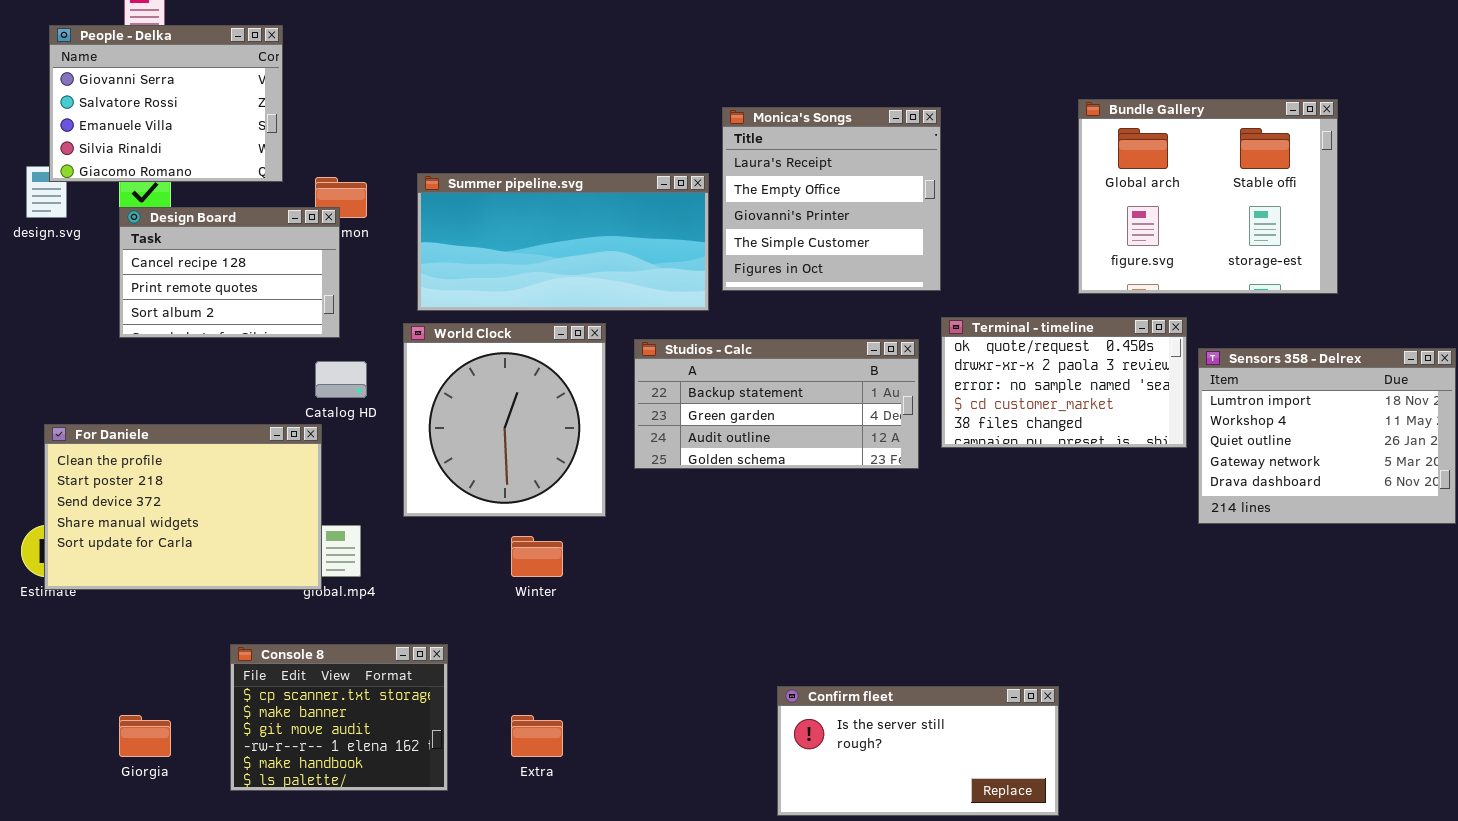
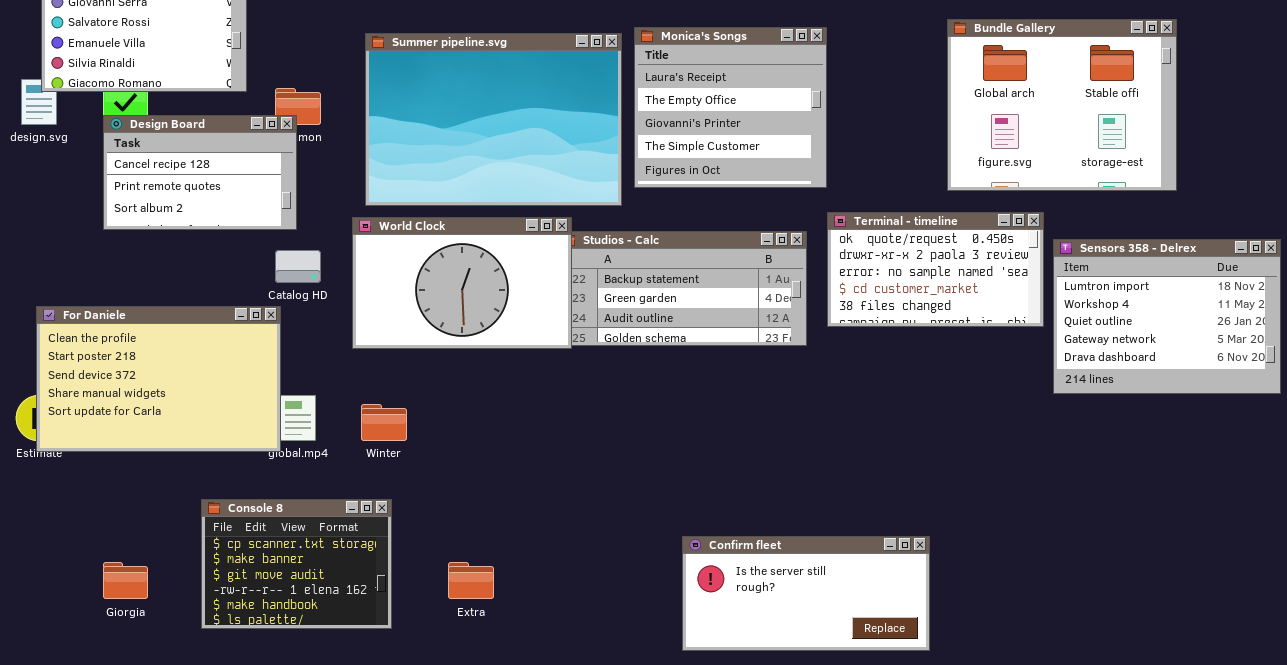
Summer pipeline.svg: [417,173,709,311] -> [365,33,622,206], resized
World Clock: [403,323,606,517] -> [352,217,572,349], resized
Winter: [511,536,563,577] -> [361,404,407,441], moved

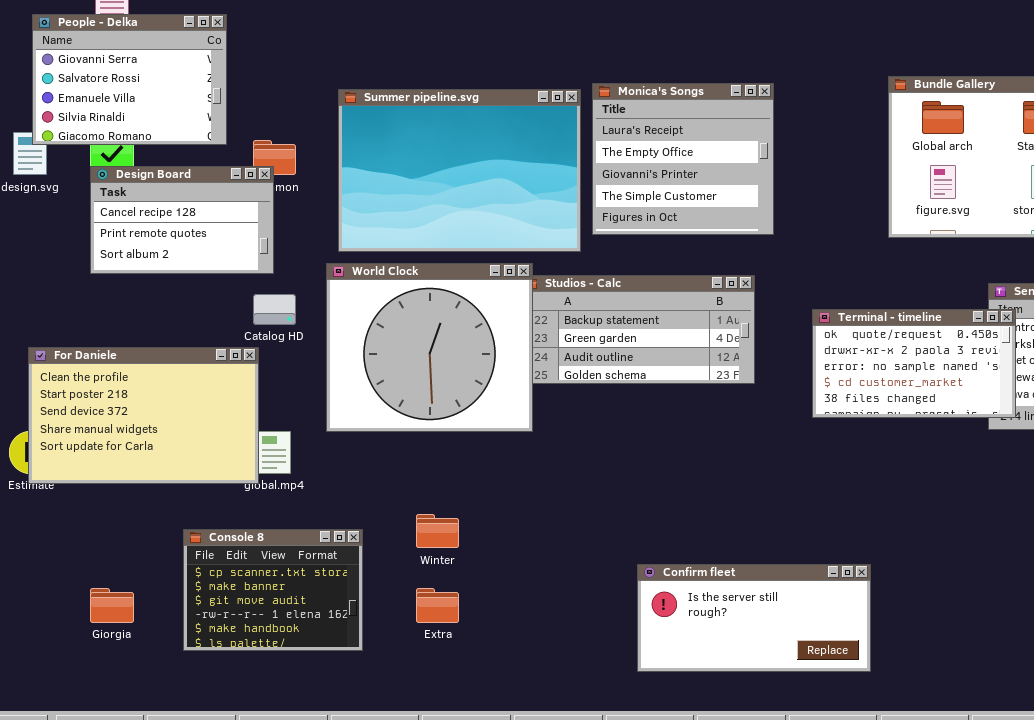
Terminal - timeline: [827,212,1044,327] -> [812,309,1016,418], moved
World Clock: [352,217,572,349] -> [326,263,533,432], resized
Winter: [361,404,407,441] -> [416,514,459,548], moved

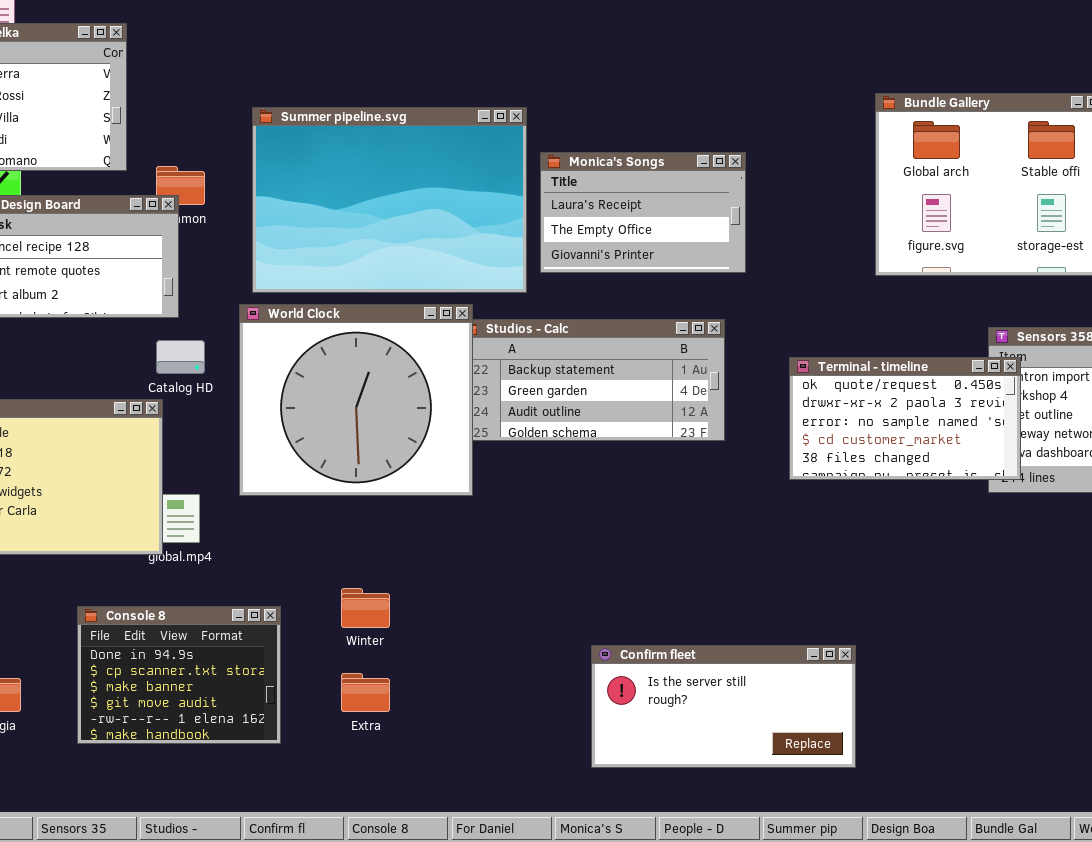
Monica's Songs: [592,83,774,235] -> [540,152,746,273], resized
Console 8: [183,529,363,651] -> [77,606,281,744], scrolled up 1 row

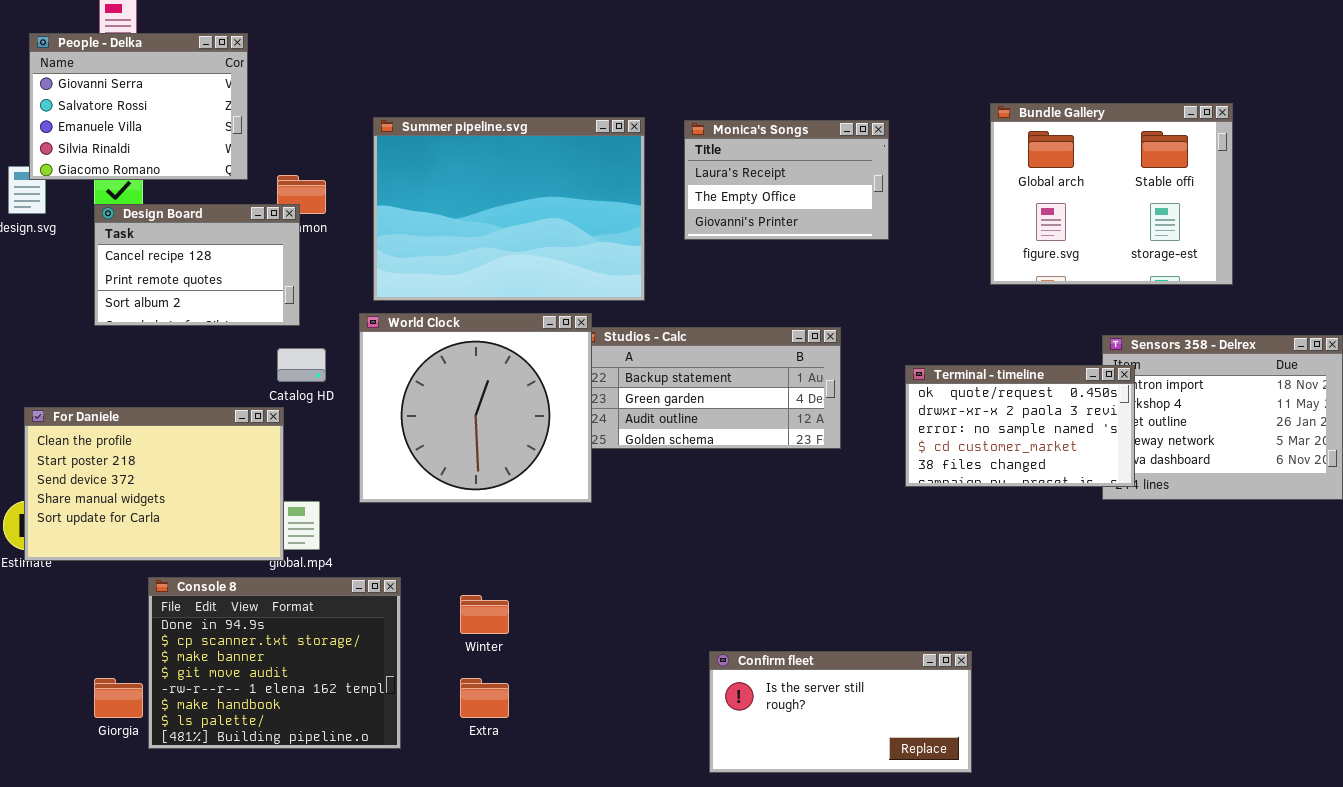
Monica's Songs: [540,152,746,273] -> [684,120,889,240], moved
Console 8: [77,606,281,744] -> [148,577,401,749], resized

